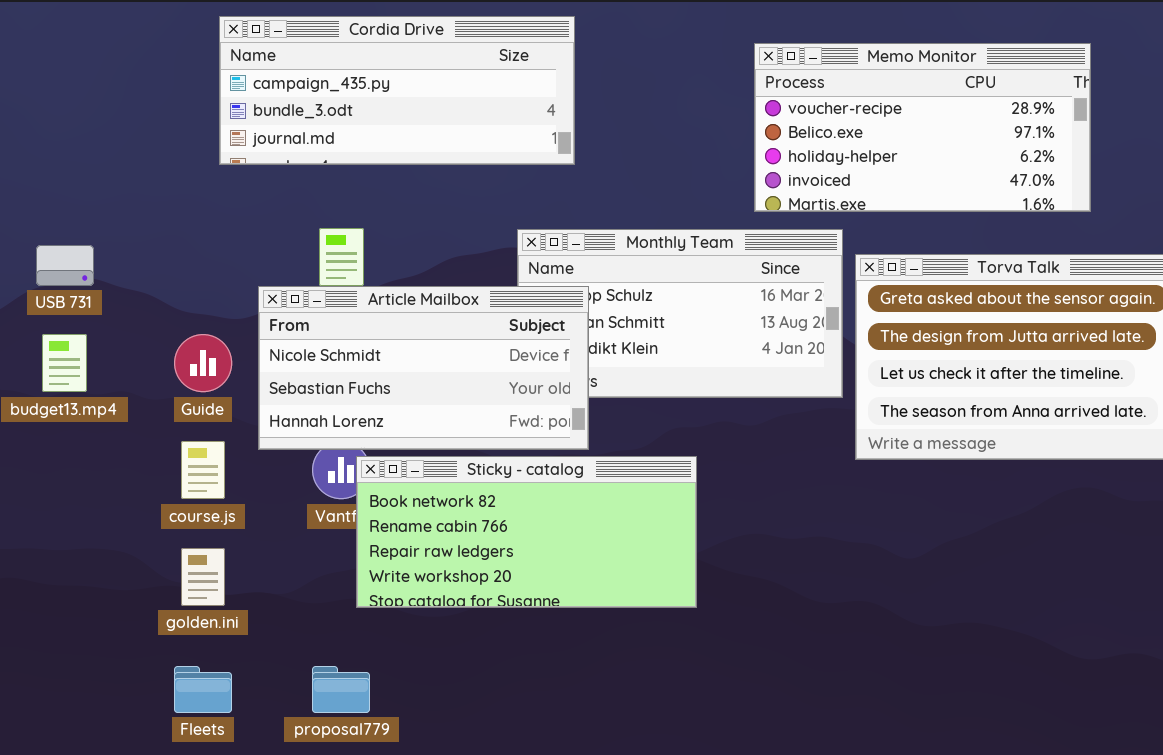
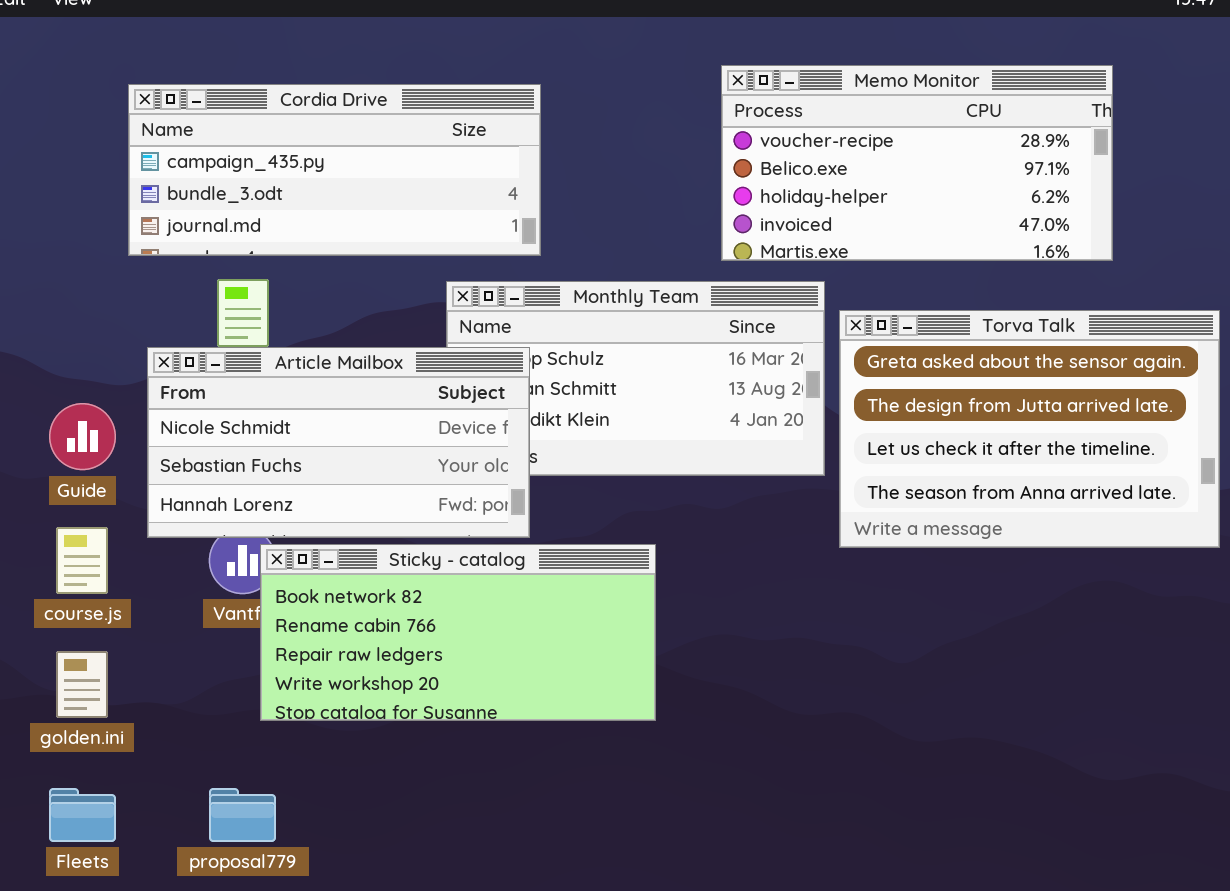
Cordia Drive: [219,16,575,165] -> [128,84,541,256], moved

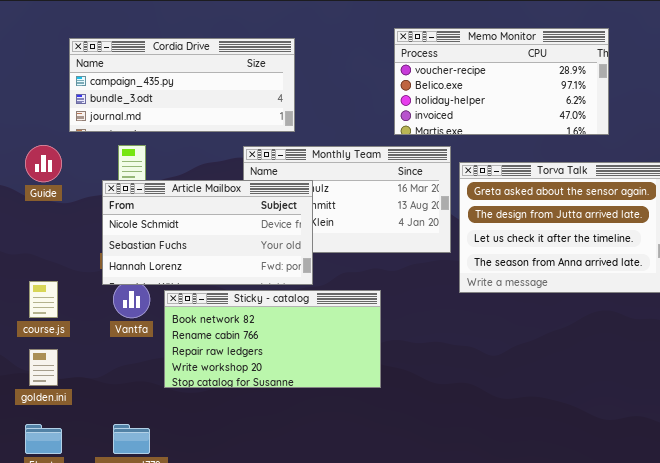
Article Mailbox: [147,347,530,538] -> [102,180,313,285], moved
Guide: [49,403,116,470] -> [25,145,62,182], moved
Sticky - catalog: [260,544,656,721] -> [164,290,381,388], moved

